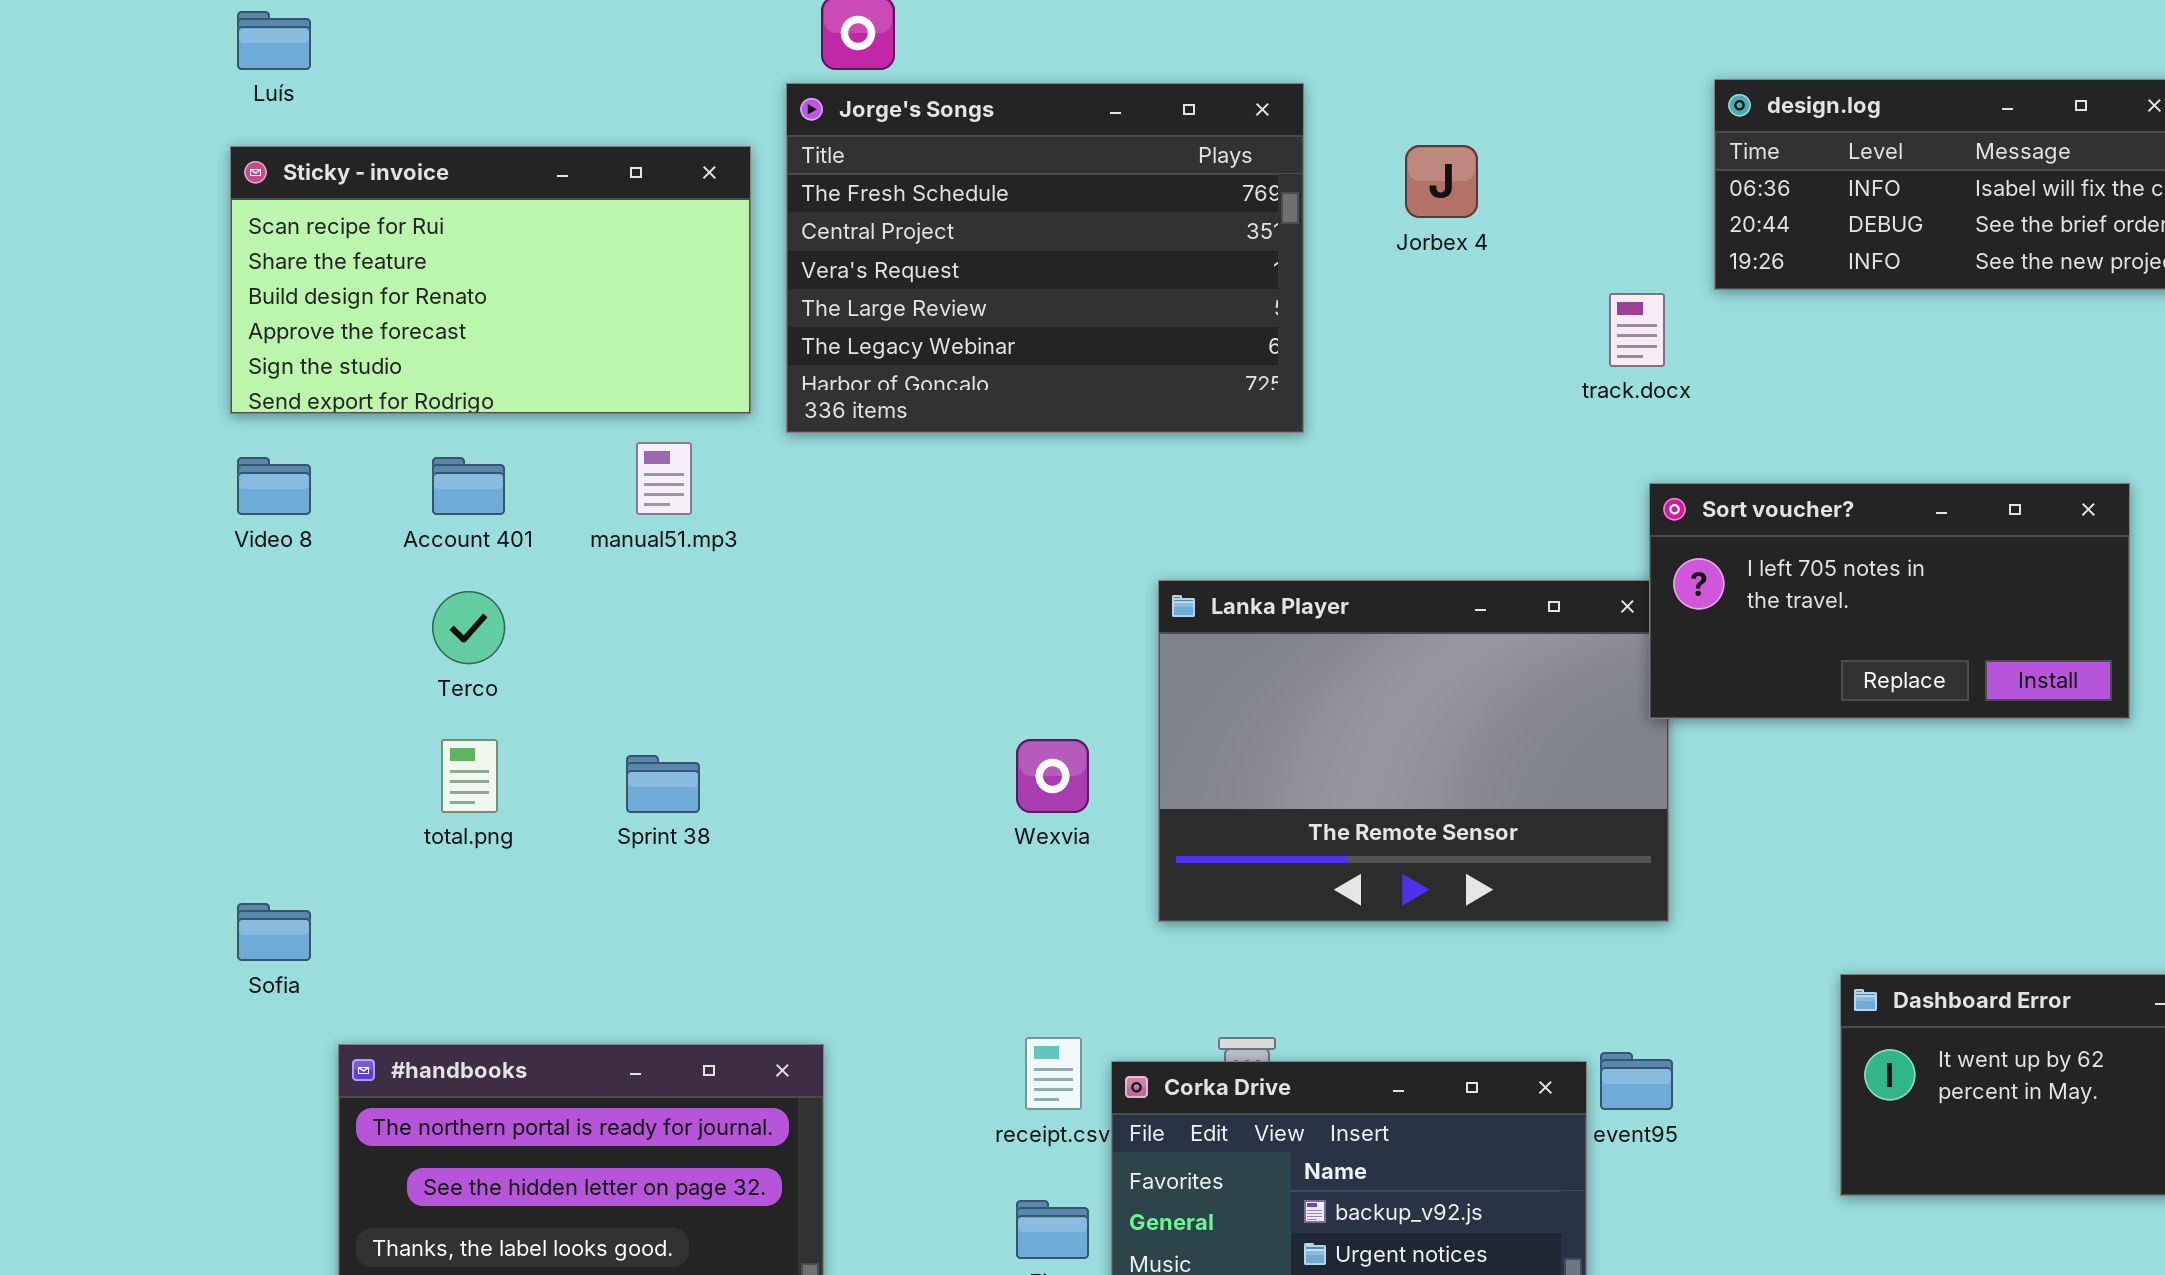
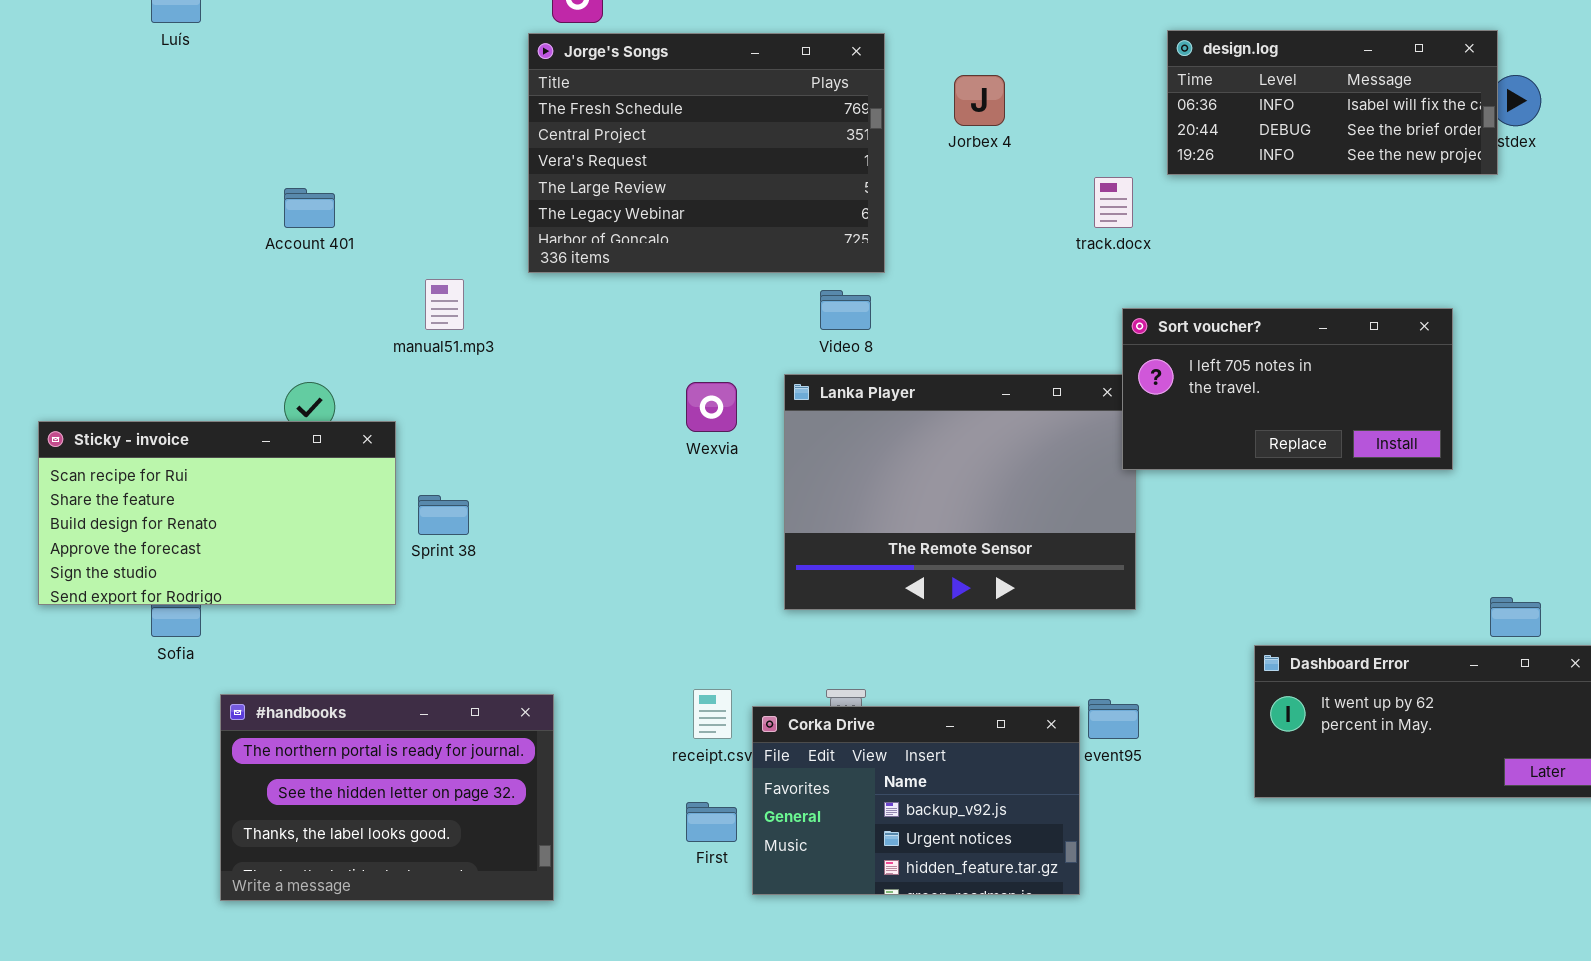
Sticky - invoice: [230,146,751,414] -> [38,421,396,605], moved
Video 8: [237,457,311,515] -> [820,290,871,330], moved
Account 401: [432,457,505,515] -> [284,188,335,228], moved
Wexvia: [1016,739,1089,813] -> [686,382,737,432], moved

